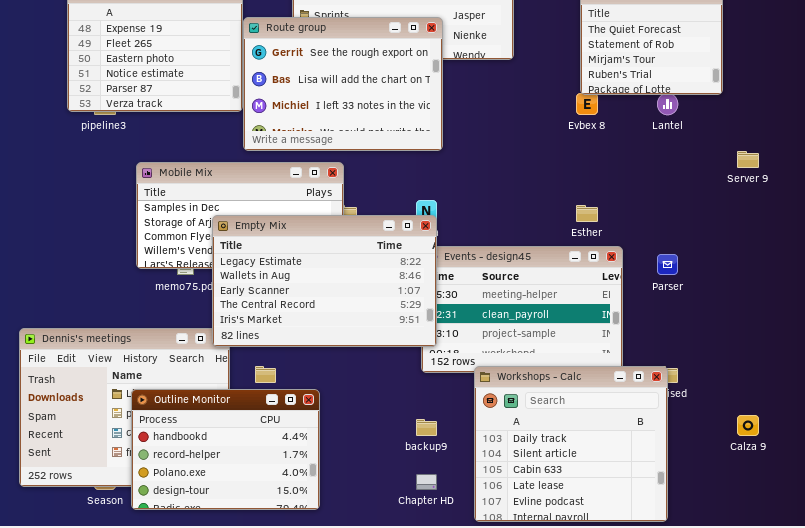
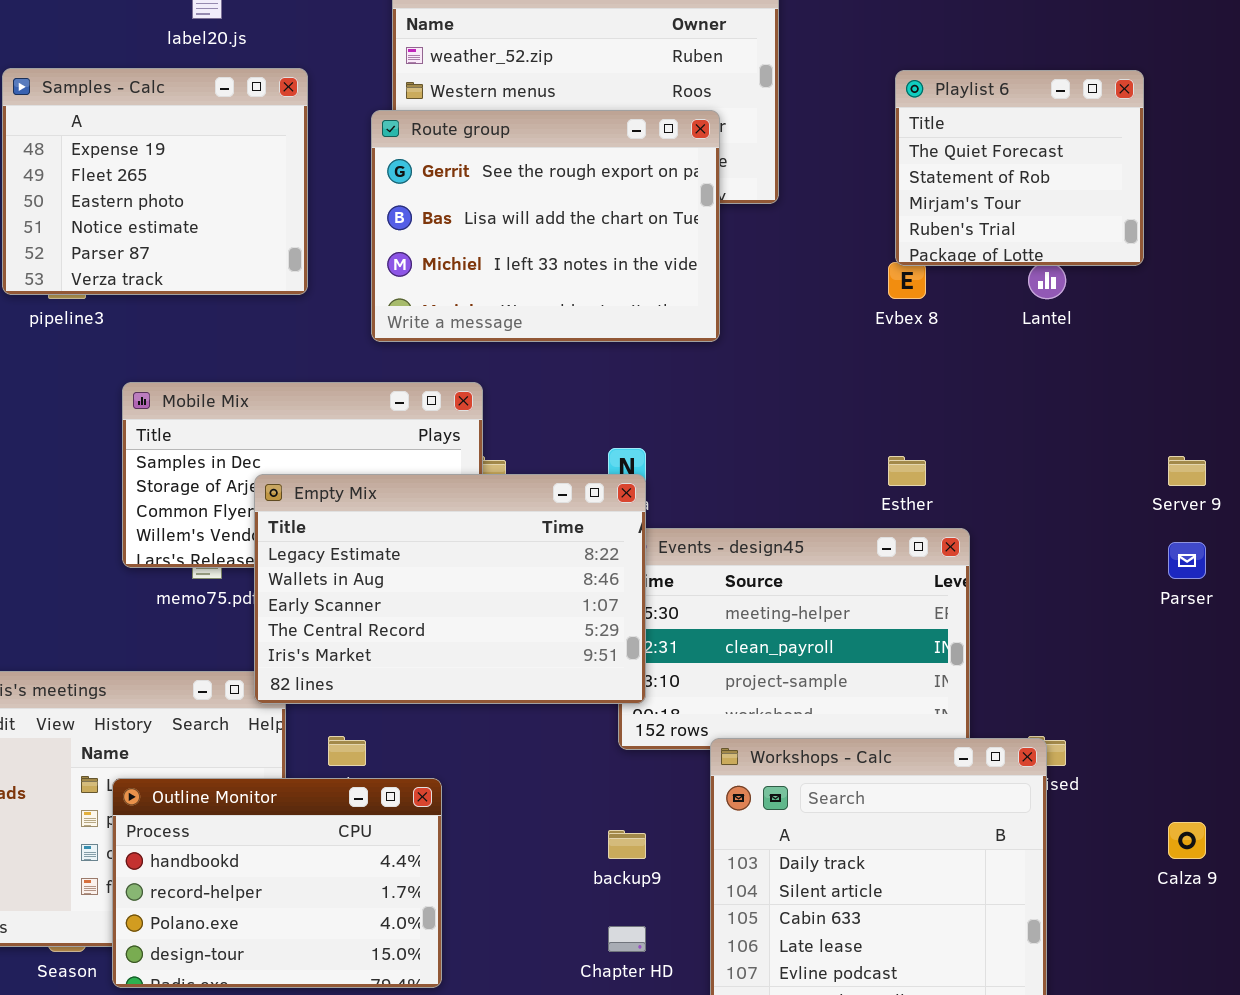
Route group: [243,17,443,151] -> [371,110,720,342], moved
Server 9: [737,151,759,168] -> [1168,456,1206,486], moved
Parser: [657,254,678,275] -> [1168,542,1206,579], moved

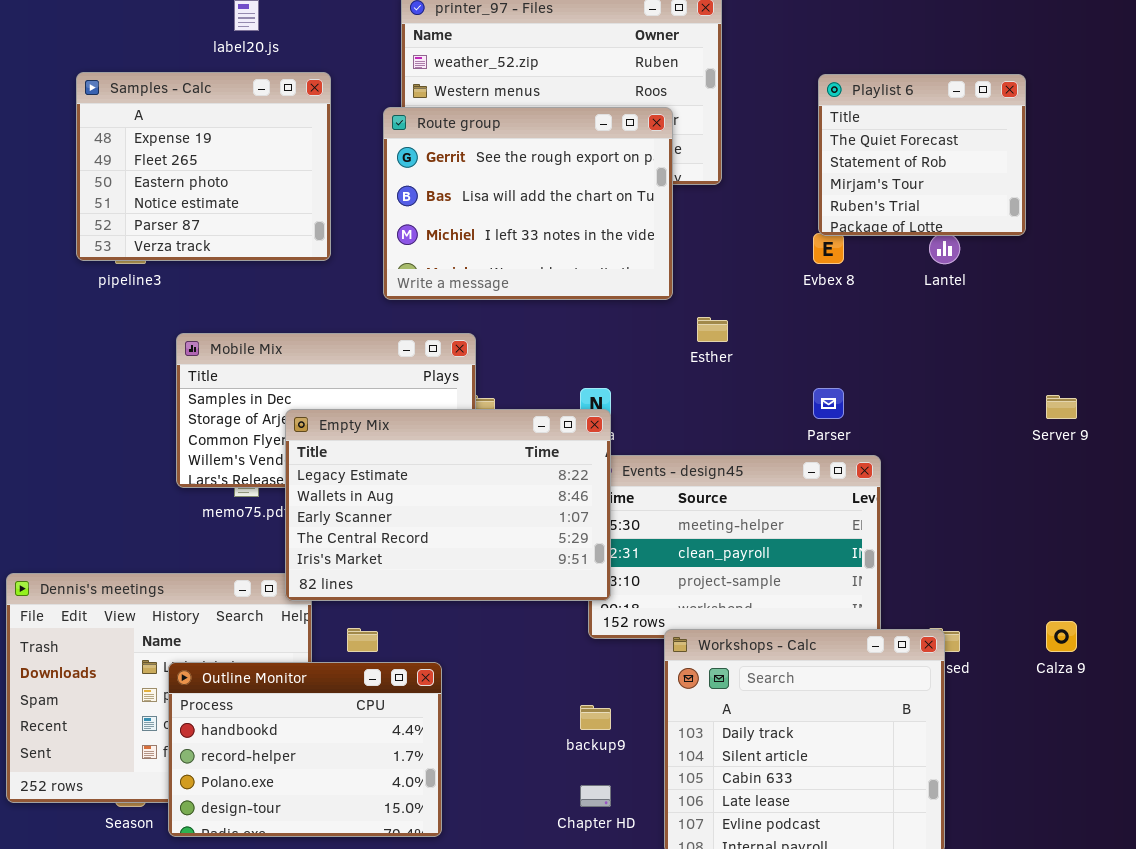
Esther: [888,456,926,486] -> [697,317,728,342], moved
Parser: [1168,542,1206,579] -> [813,388,844,419], moved
Calza 9: [1168,822,1206,859] -> [1046,621,1077,652], moved

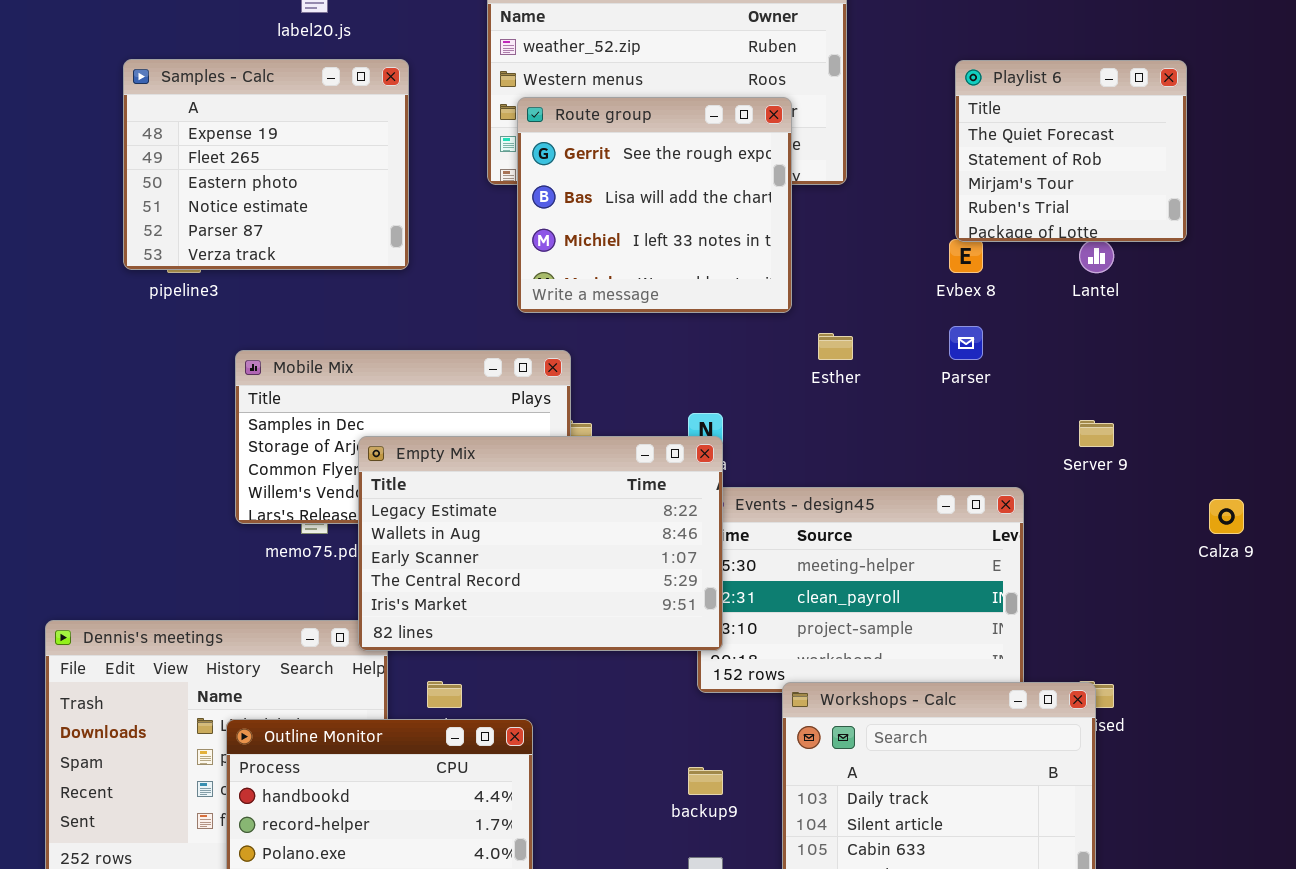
Route group: [383,107,673,300] -> [517,97,792,313], resized
Parser: [813,388,844,419] -> [949,326,983,360], moved
Server 9: [1046,395,1077,419] -> [1079,420,1114,447], moved
Calza 9: [1046,621,1077,652] -> [1209,499,1244,534], moved

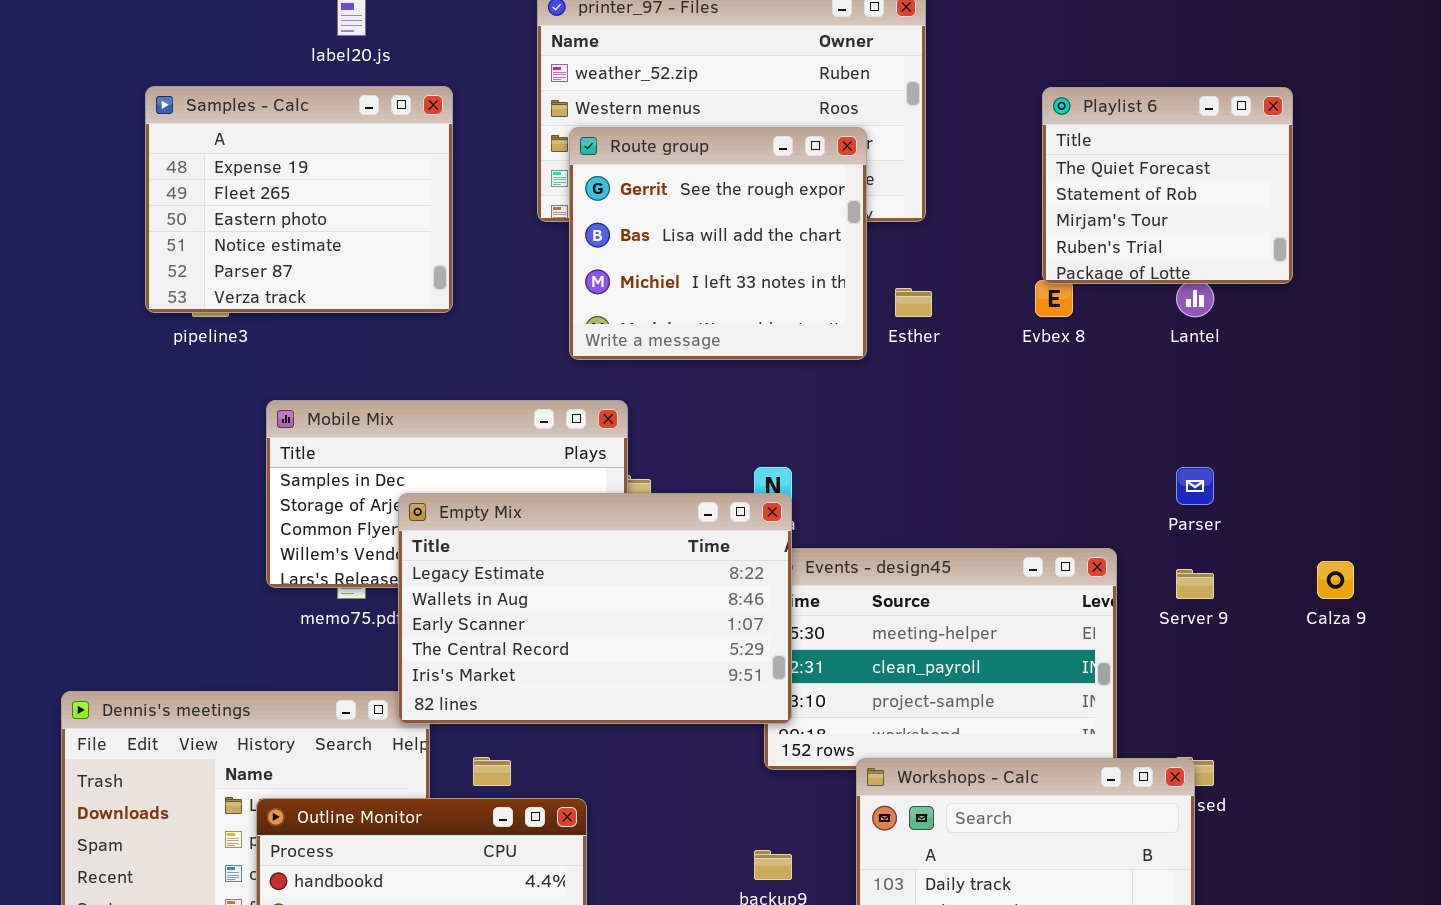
Parser: [949,326,983,360] -> [1176,467,1214,505], moved
Esther: [818,333,853,360] -> [895,288,932,317], moved
Server 9: [1079,420,1114,447] -> [1176,569,1214,599], moved

